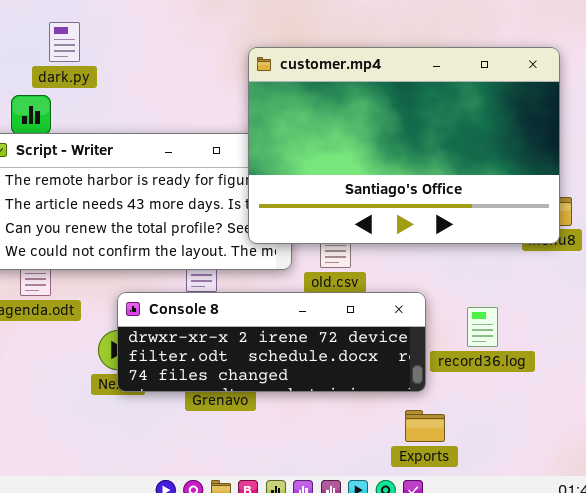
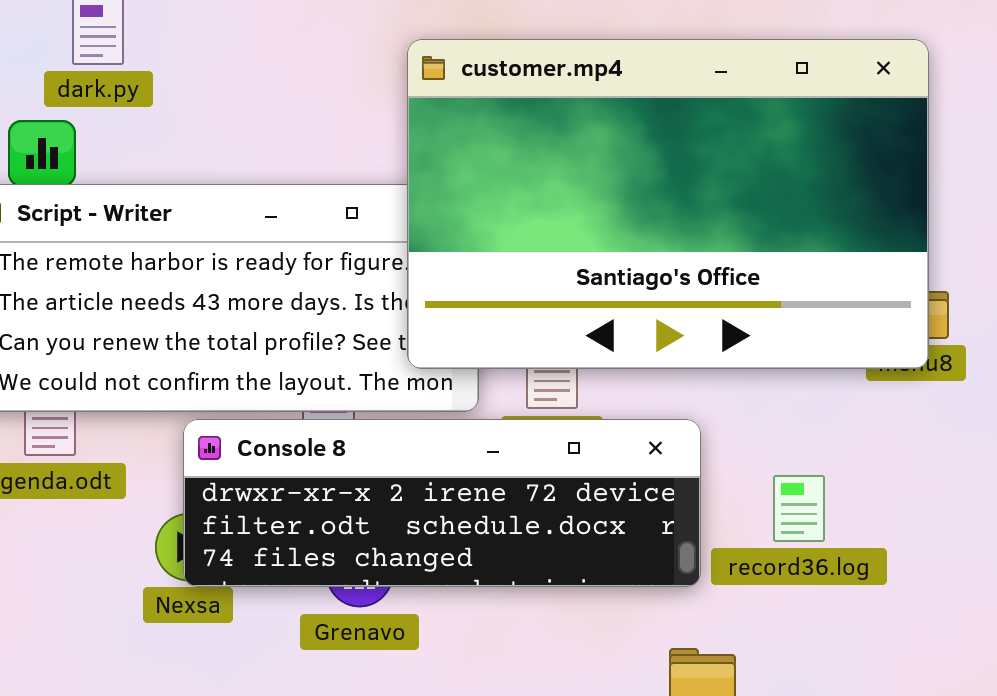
Console 8: [117,292,426,392] -> [183,419,701,587], moved

